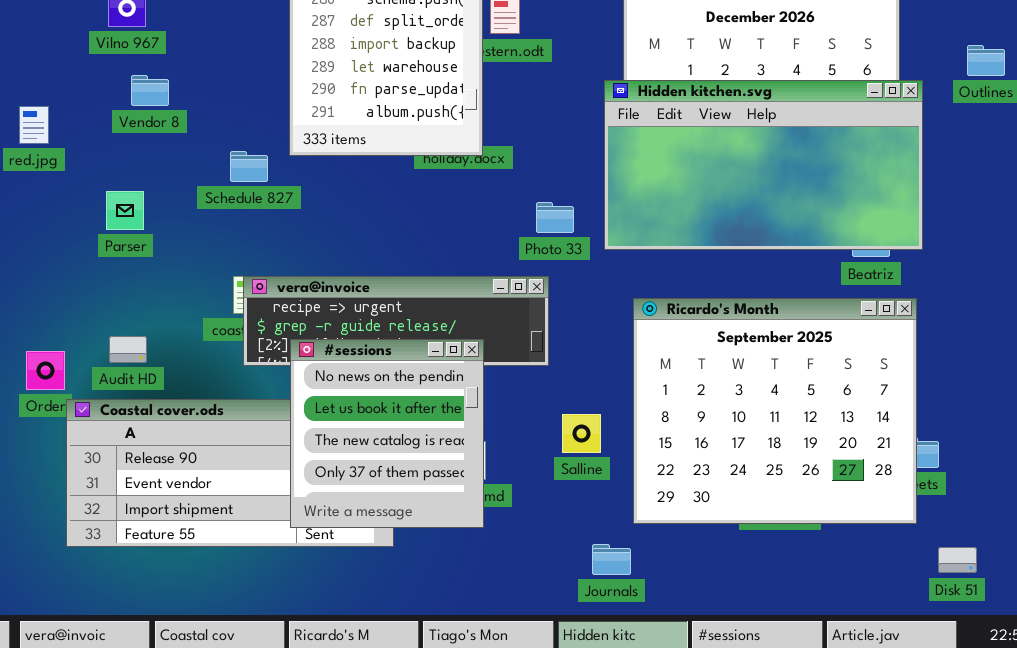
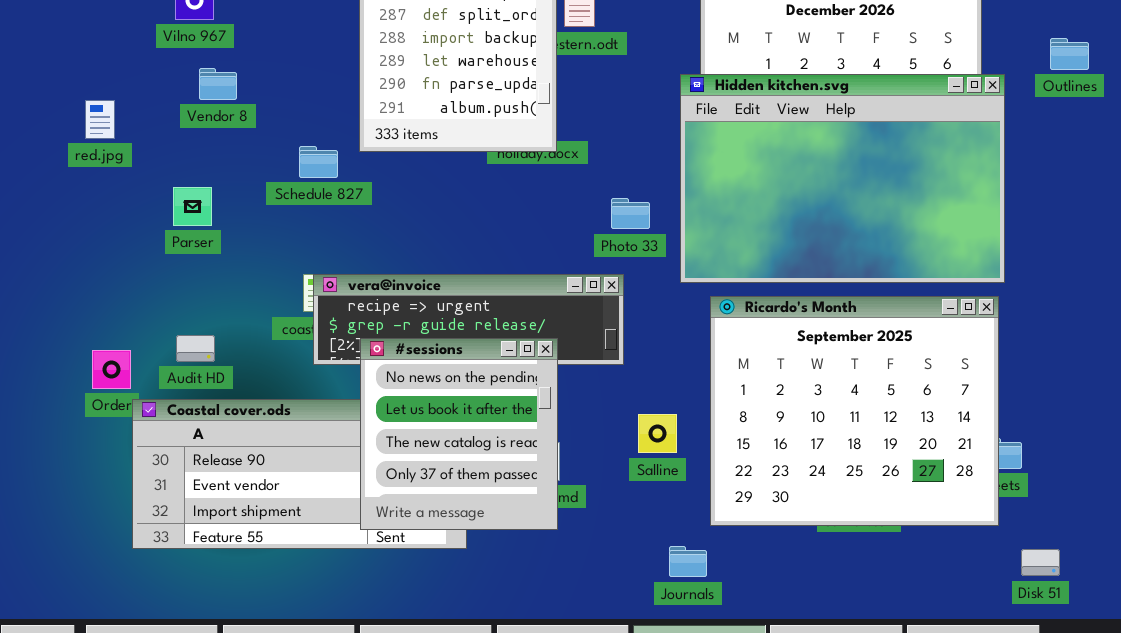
Hidden kitchen.svg: [604,80,923,250] -> [680,74,1005,283], resized

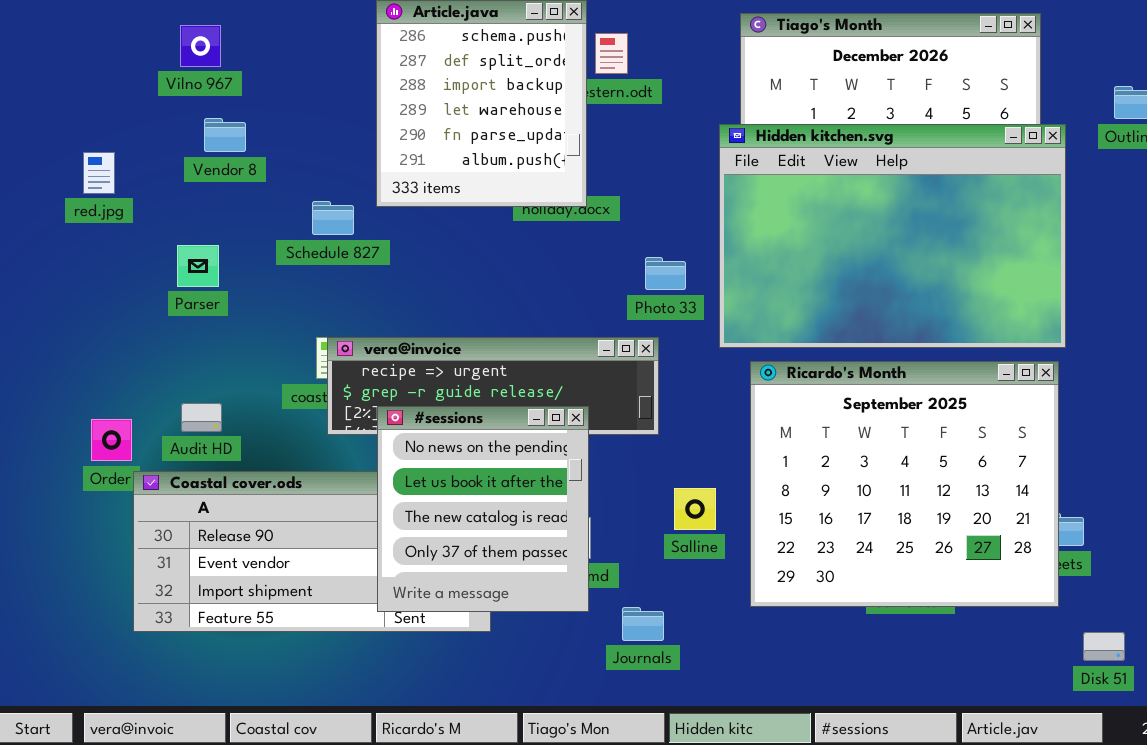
Journals: [669,546,707,577] -> [622,607,664,641], moved

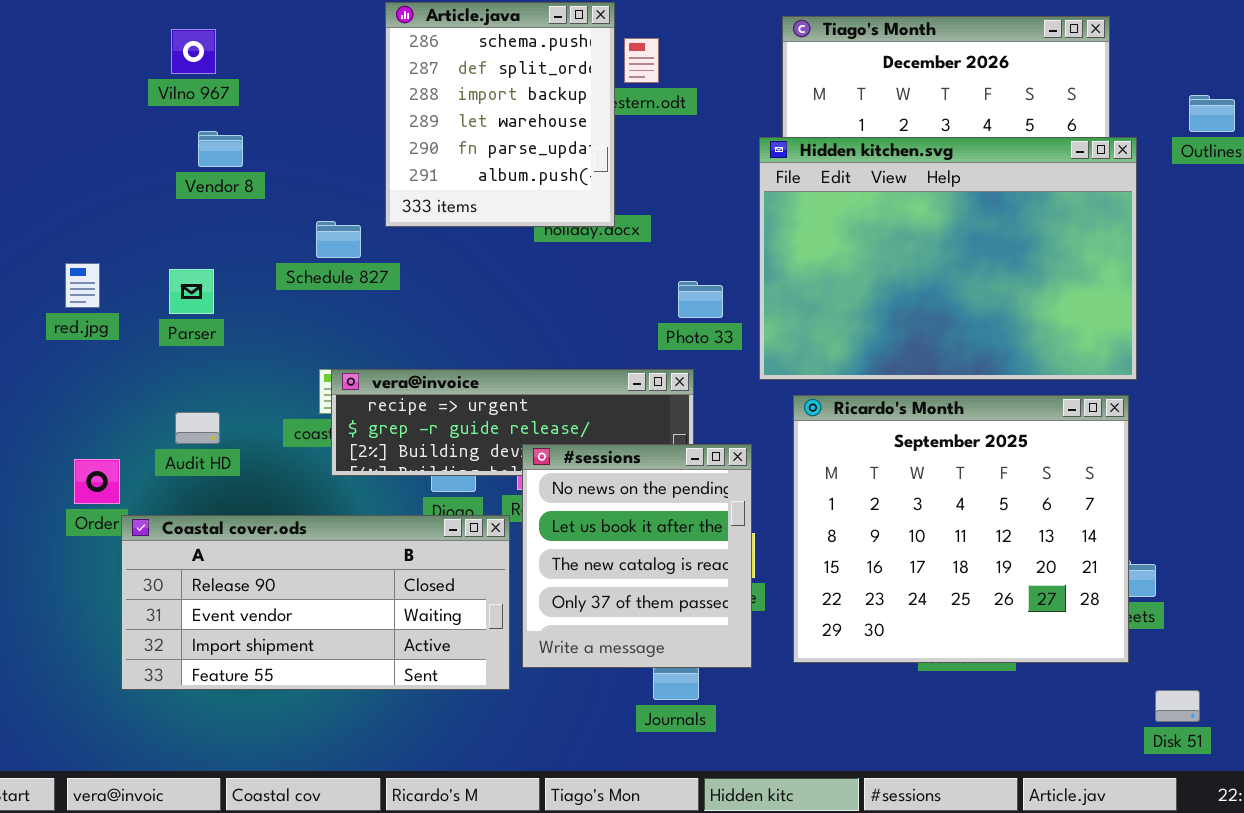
red.jpg: [83,152,115,194] -> [65,263,100,308], moved
Audit HD: [181,403,222,432] -> [175,412,220,444], moved
#sessions: [377,406,589,612] -> [522,444,752,668], moved

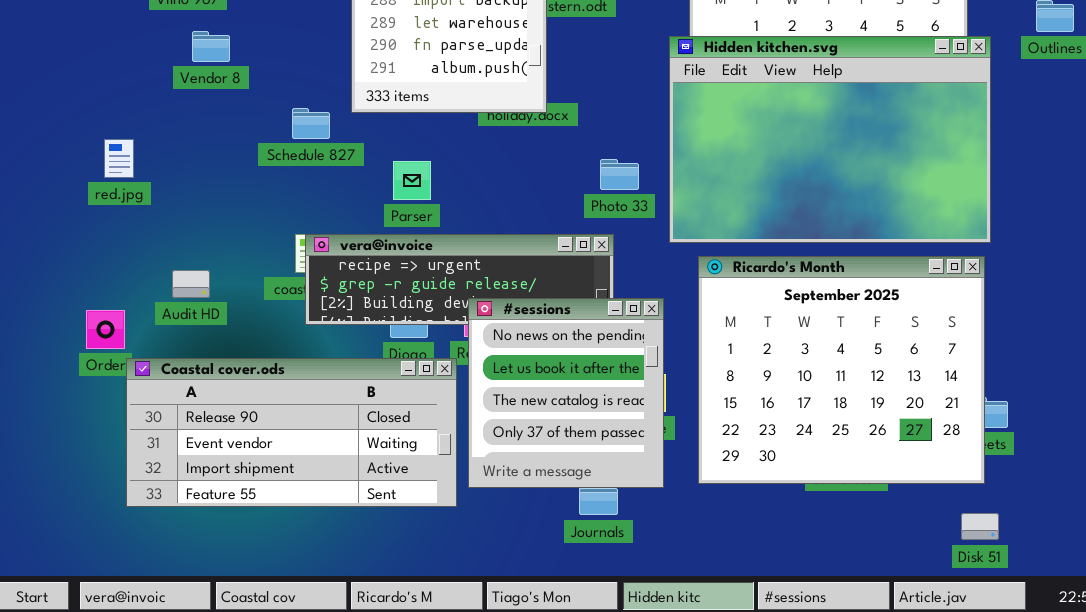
red.jpg: [65,263,100,308] -> [104,139,134,178], moved
Parser: [169,269,214,314] -> [393,161,431,200], moved
Disk 51: [1155,690,1200,722] -> [961,513,999,540], moved

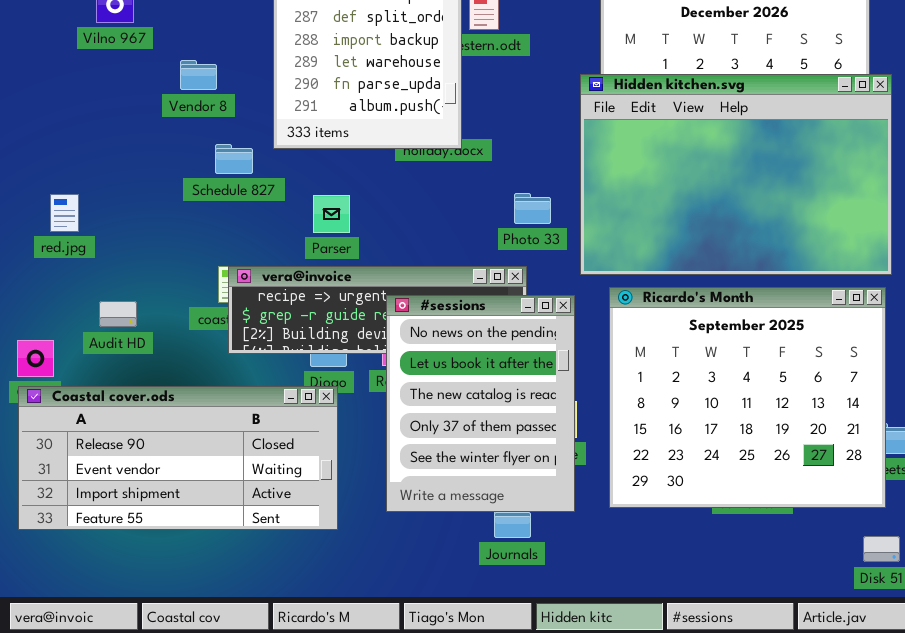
Vendor 8: [192,31,230,62] -> [180,60,217,90], moved
red.jpg: [104,139,134,178] -> [50,194,79,232], moved
#sessions: [468,298,664,488] -> [386,295,575,512], resized
Coastal cover.ods: [126,358,457,507] -> [18,386,338,530], moved

